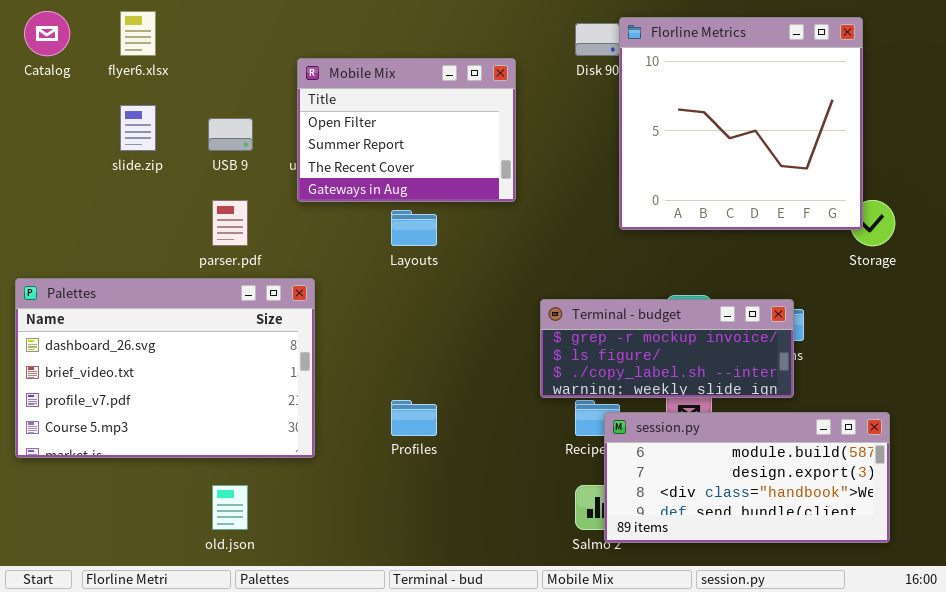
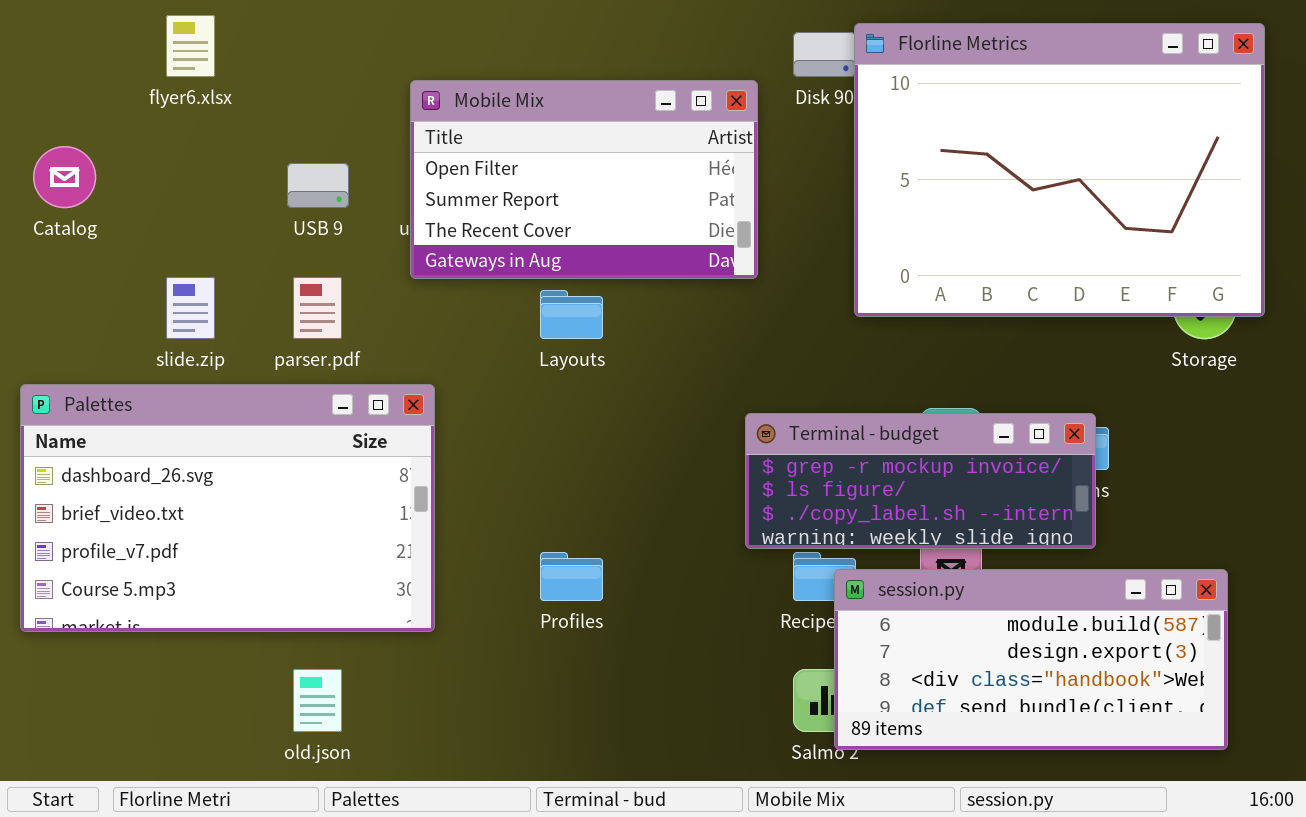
Catalog: [24,11,70,56] -> [33,146,96,208], moved
Florline Metrics: [619,17,863,230] -> [854,23,1265,317], resized
Mobile Mix: [297,58,516,202] -> [410,80,758,279], resized
slide.zip: [120,105,156,151] -> [166,277,215,339], moved

